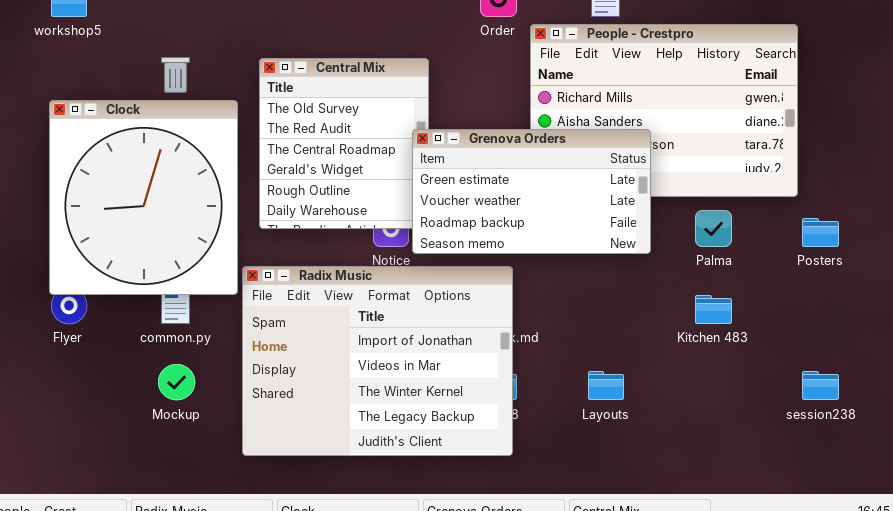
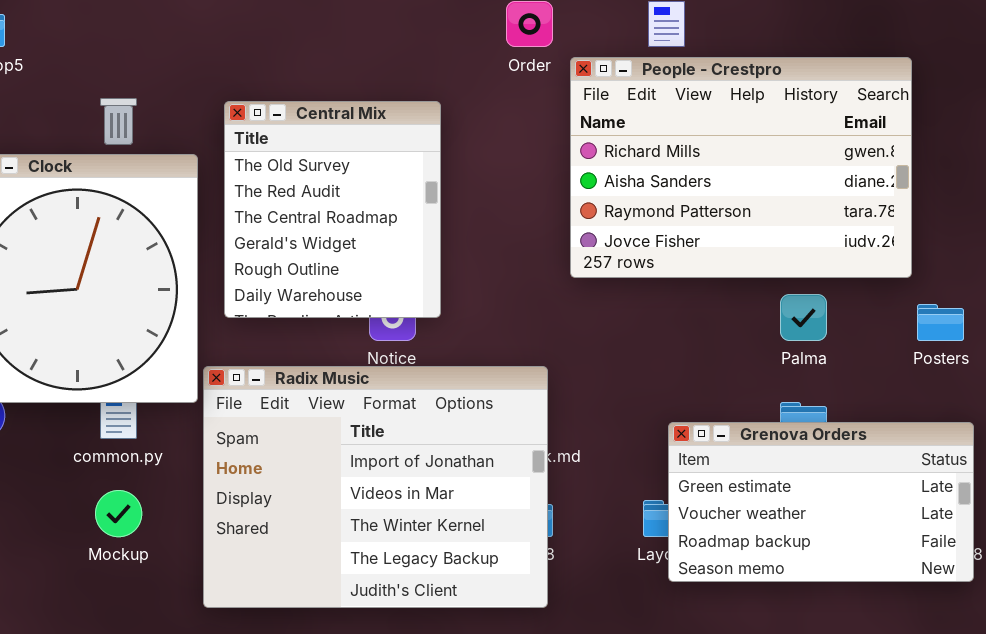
Grenova Orders: [412,129,651,254] -> [668,422,974,582], moved

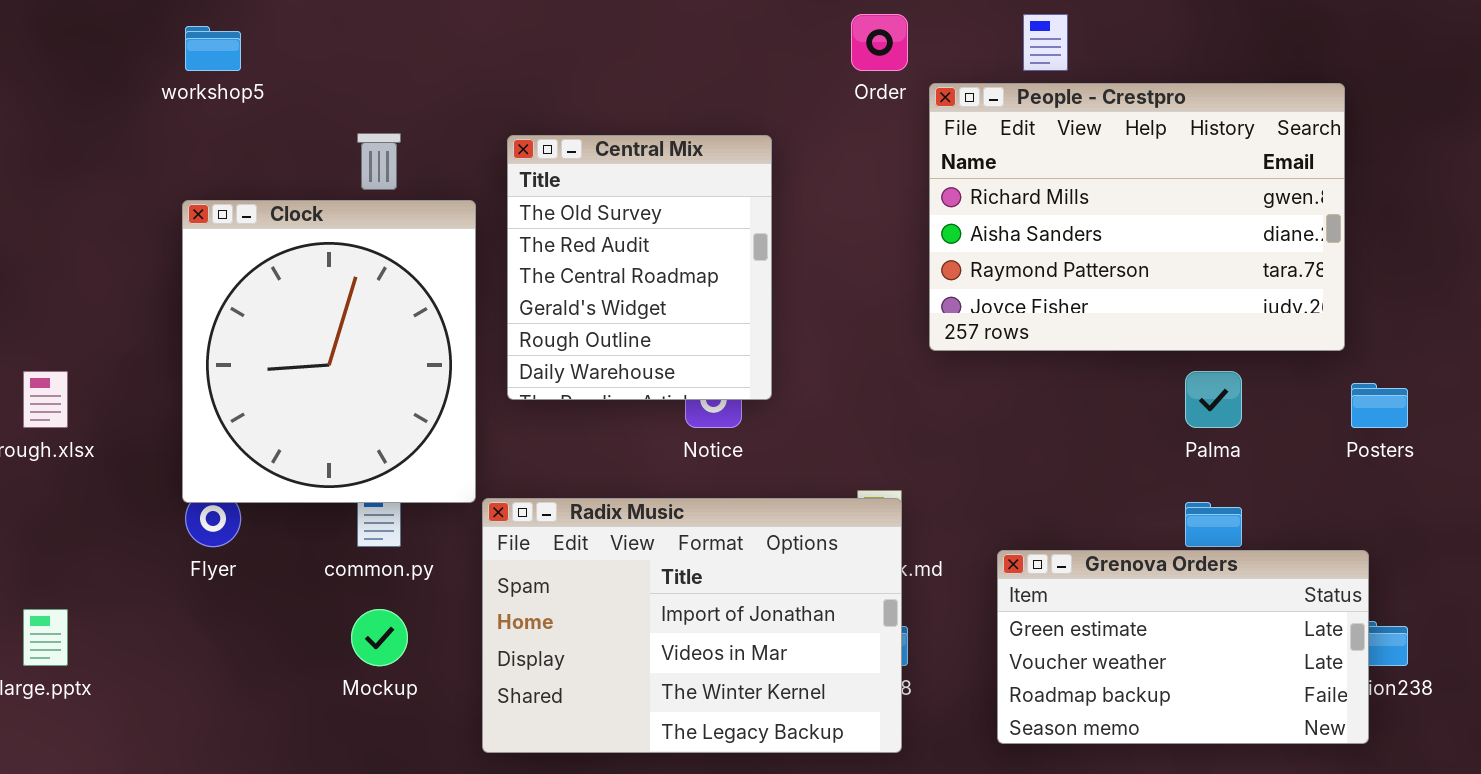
Radix Music: [203,366,548,608] -> [482,498,902,753], resized
Grenova Orders: [668,422,974,582] -> [997,550,1369,744], moved

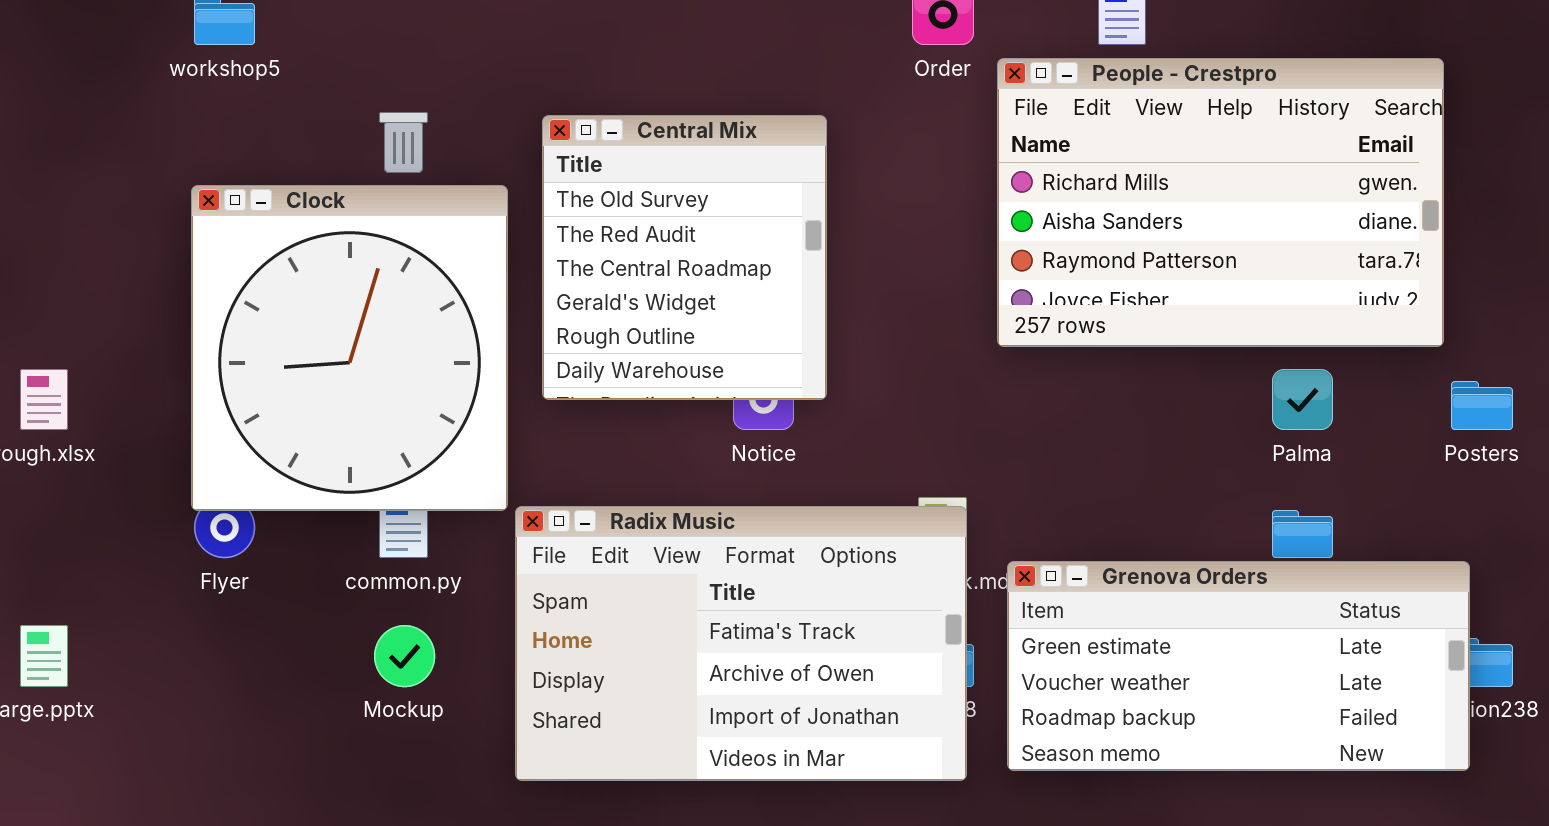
Radix Music: [482,498,902,753] -> [515,506,967,781], scrolled up 2 rows
Grenova Orders: [997,550,1369,744] -> [1007,561,1470,771], resized

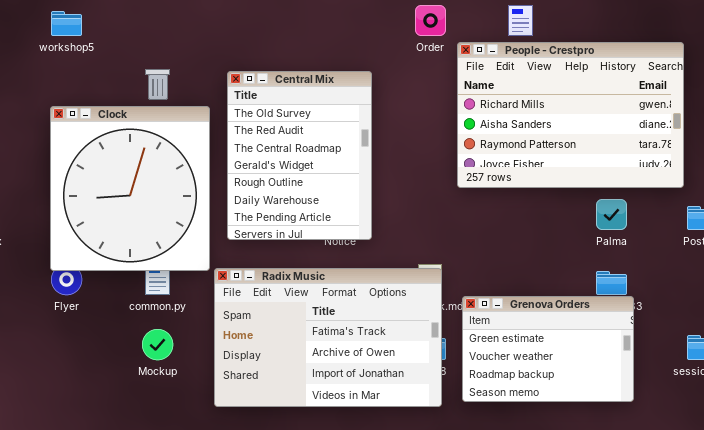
Central Mix: [542,115,827,400] -> [227,71,372,240], resized
Grenova Orders: [1007,561,1470,771] -> [462,296,634,402], resized

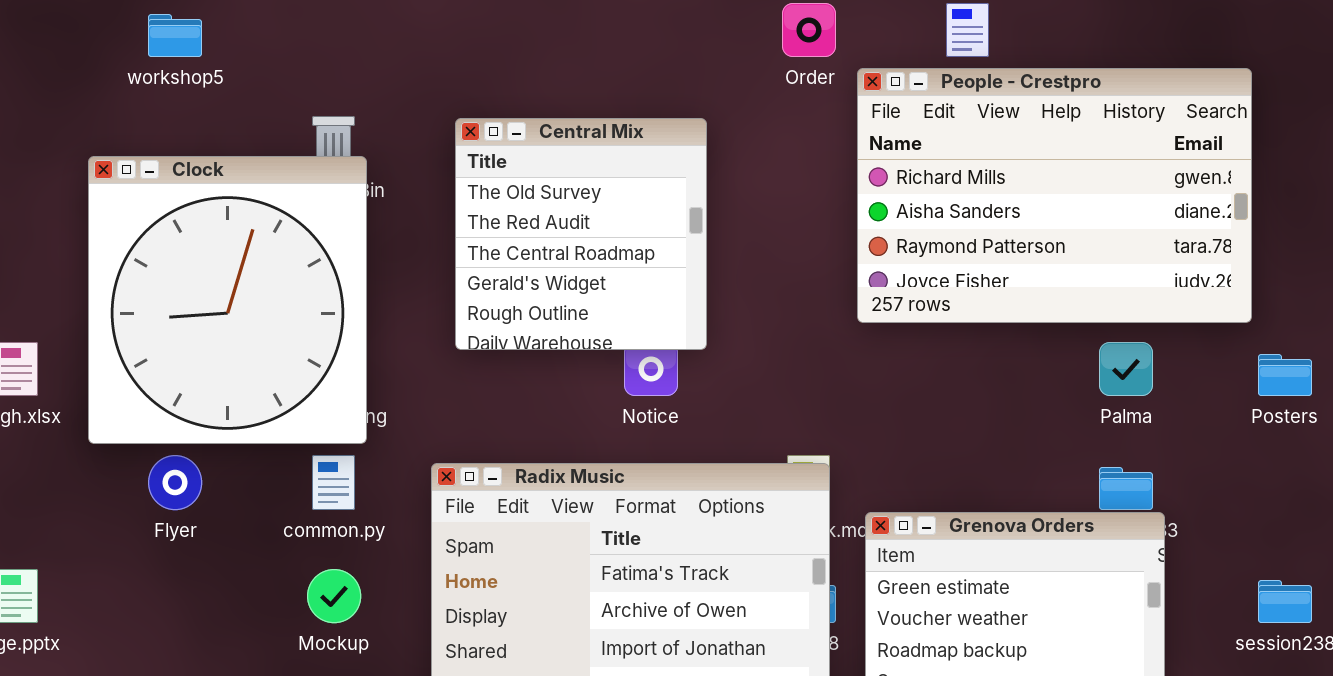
Central Mix: [227,71,372,240] -> [455,118,707,350], resized
Clock: [50,106,210,271] -> [88,156,367,444], moved

